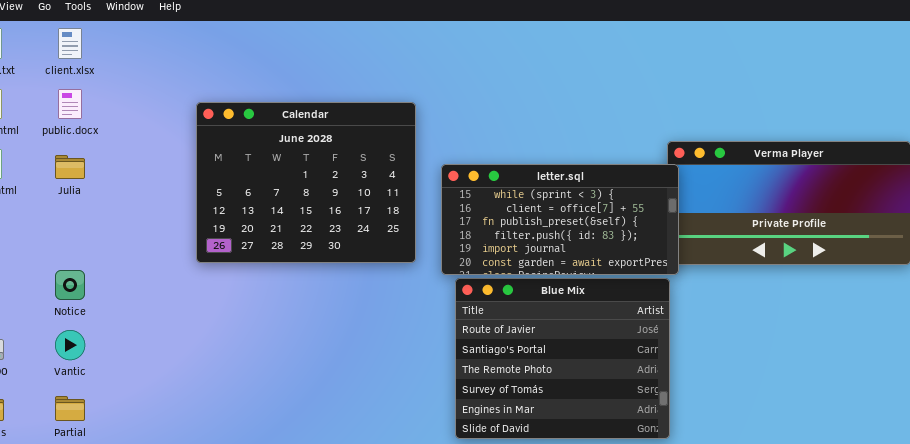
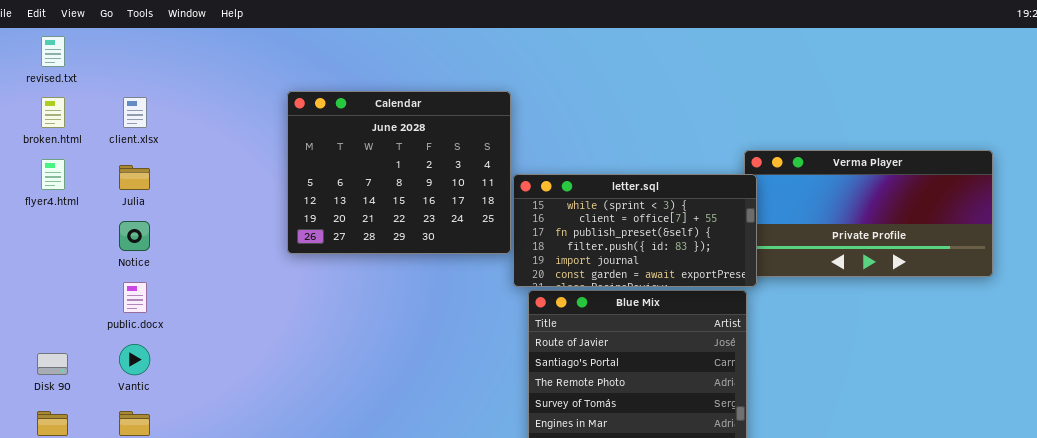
client.xlsx: [58,28,82,59] -> [123,97,147,128], moved
public.docx: [58,89,82,119] -> [123,282,147,313], moved
Calendar: [196,102,416,263] -> [287,91,511,254], moved
Notice: [55,270,85,300] -> [119,221,150,251], moved

